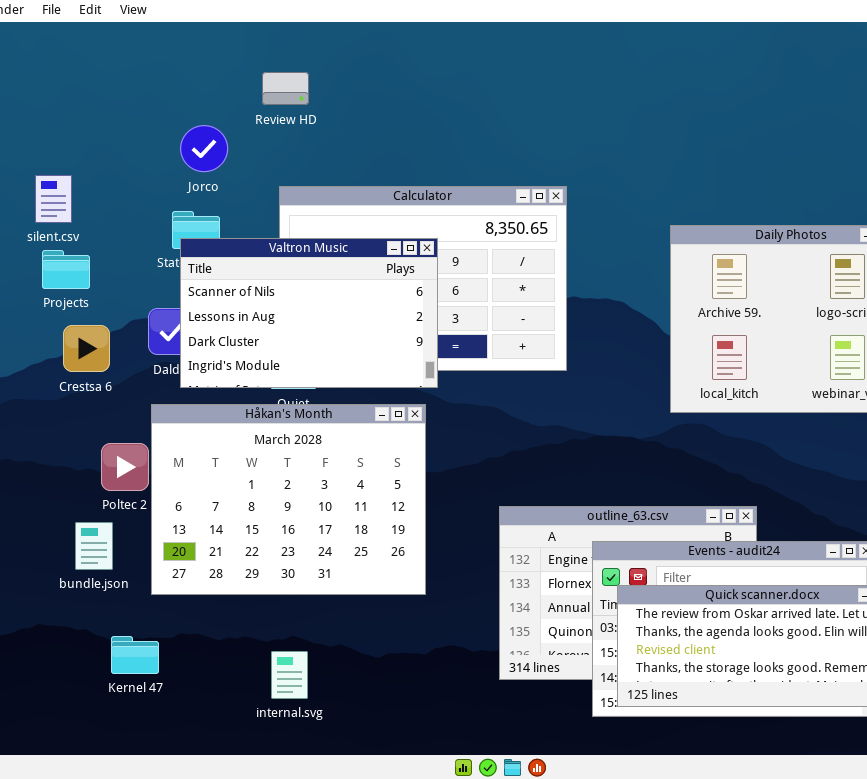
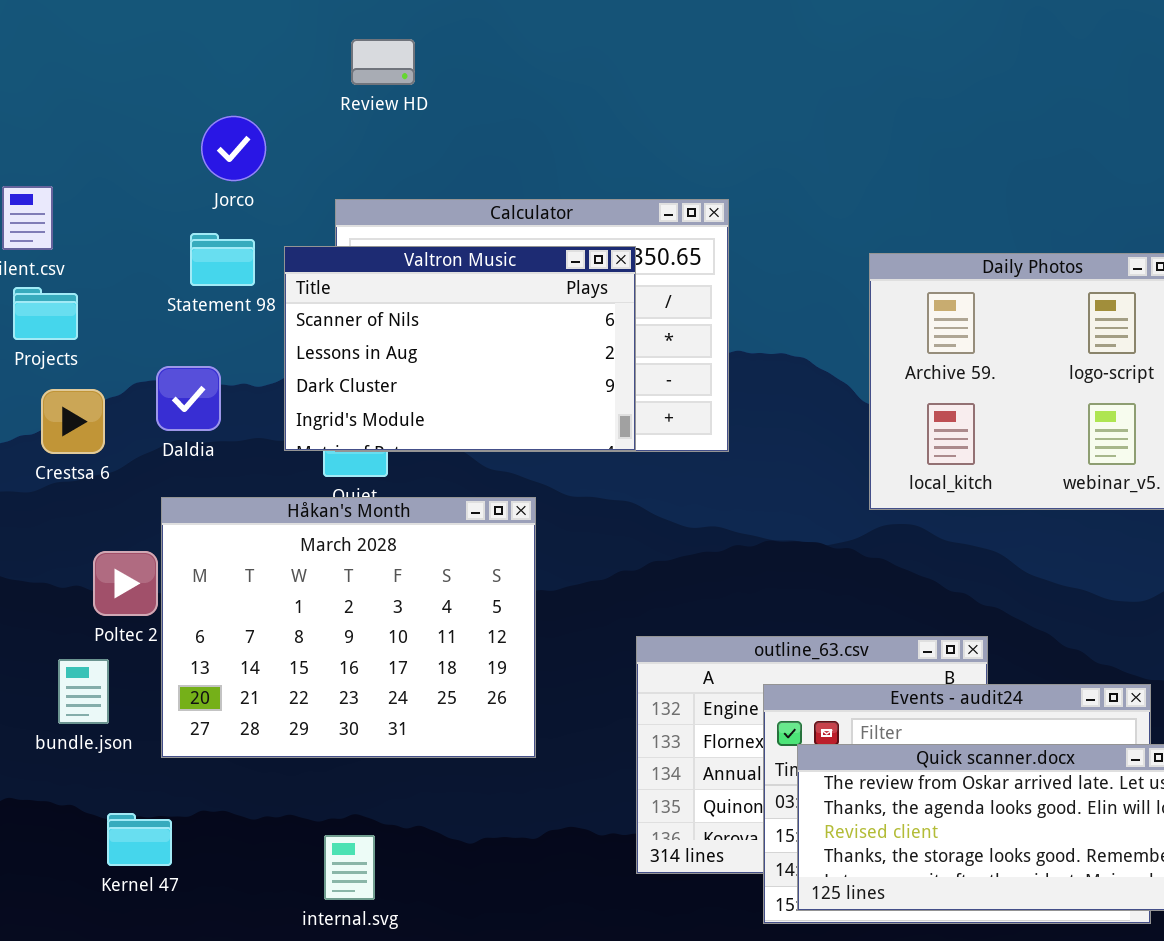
Review HD: [262,72,309,105] -> [351,39,415,85], moved
Valtron Music: [180,238,438,388] -> [284,246,636,451], moved

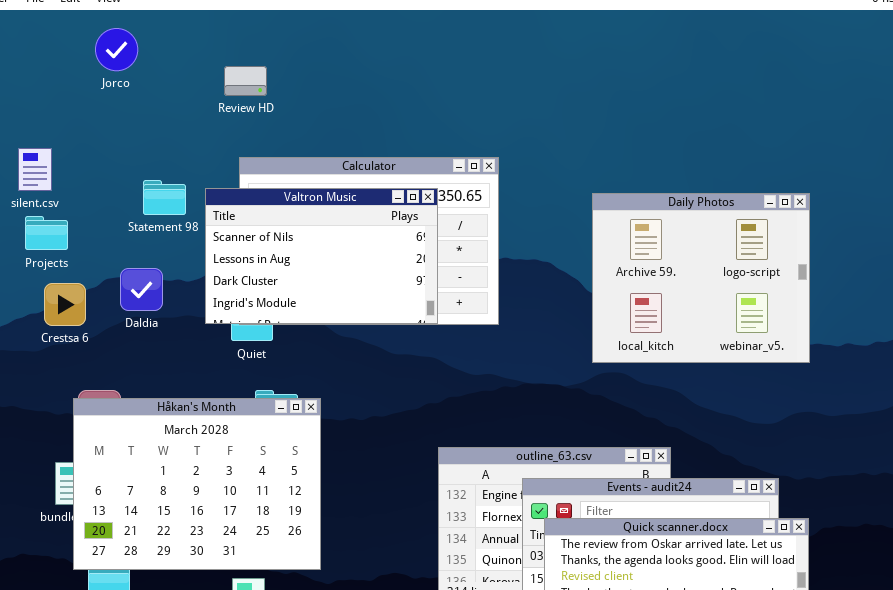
Review HD: [351,39,415,85] -> [224,66,267,96], moved
Jorco: [201,116,266,181] -> [95,28,138,71], moved
Håkan's Month: [161,497,536,758] -> [73,398,321,570], moved

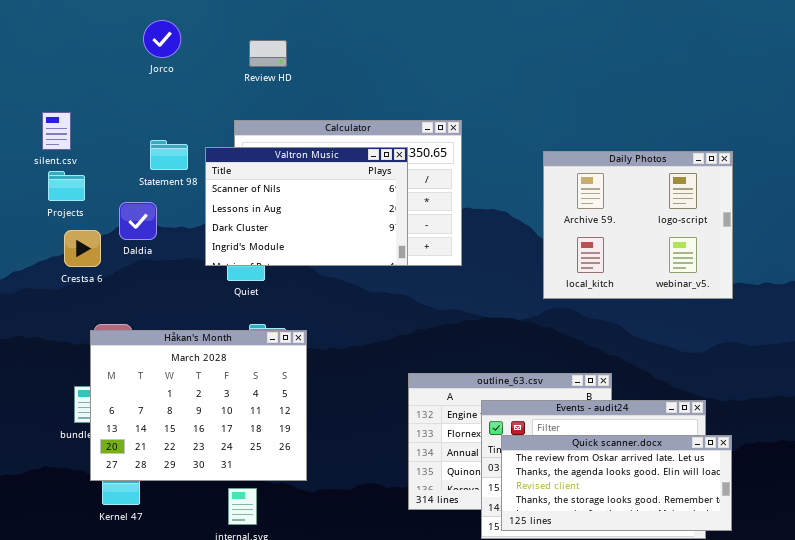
Jorco: [95,28,138,71] -> [143,20,181,58], moved
Review HD: [224,66,267,96] -> [249,40,287,67], moved
Daldia: [120,268,163,311] -> [119,202,157,240], moved

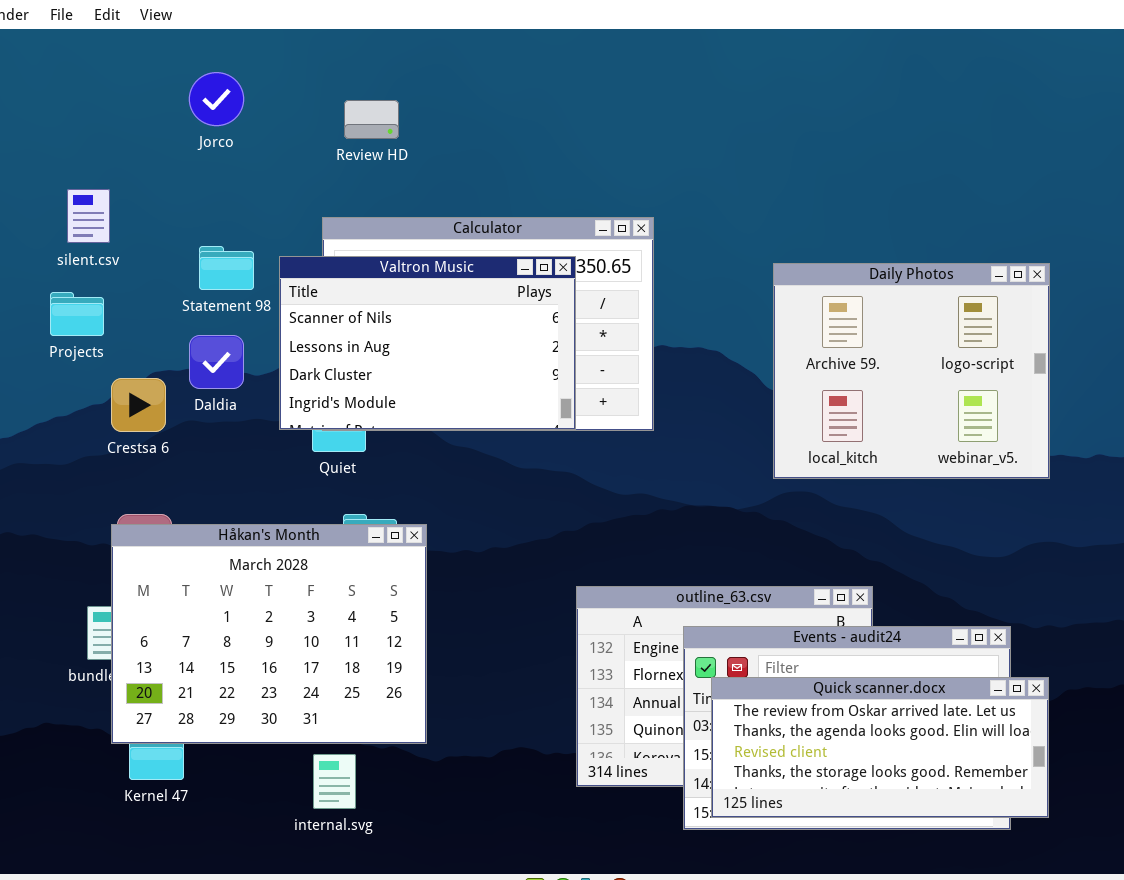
silent.csv: [42,112,71,150] -> [67,189,110,243], moved
Daldia: [119,202,157,240] -> [189,335,244,389], moved
Crestsa 6: [64,230,101,267] -> [111,378,166,432], moved

